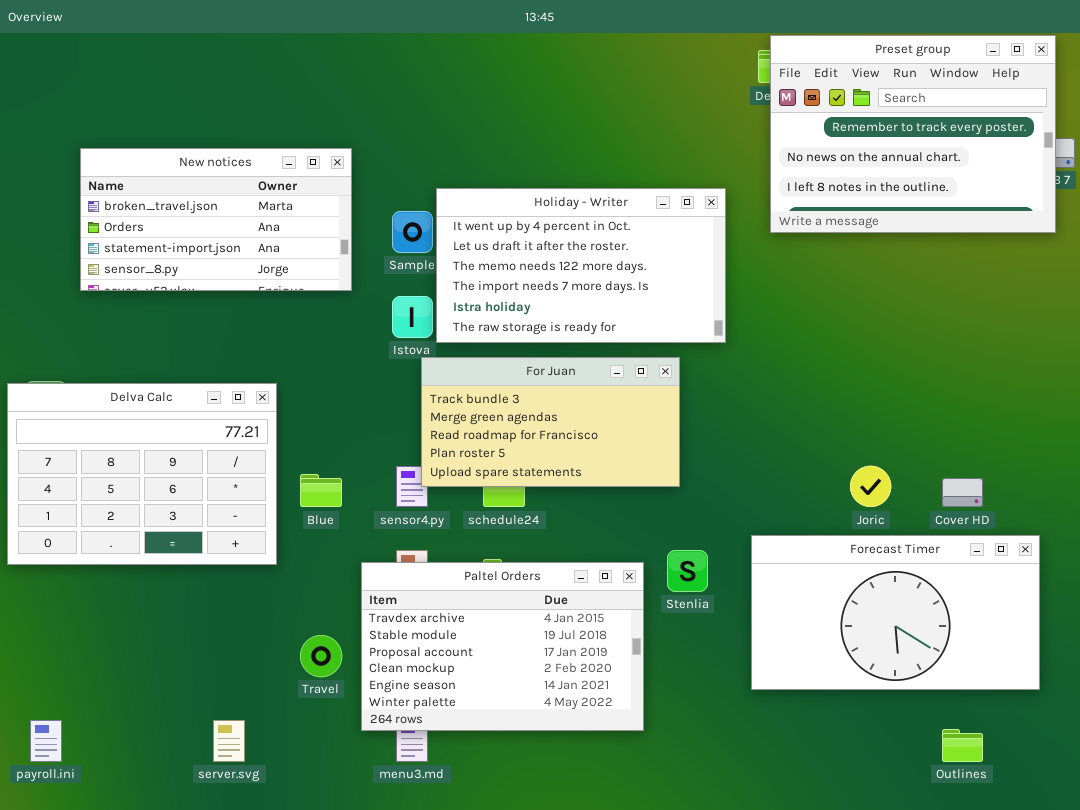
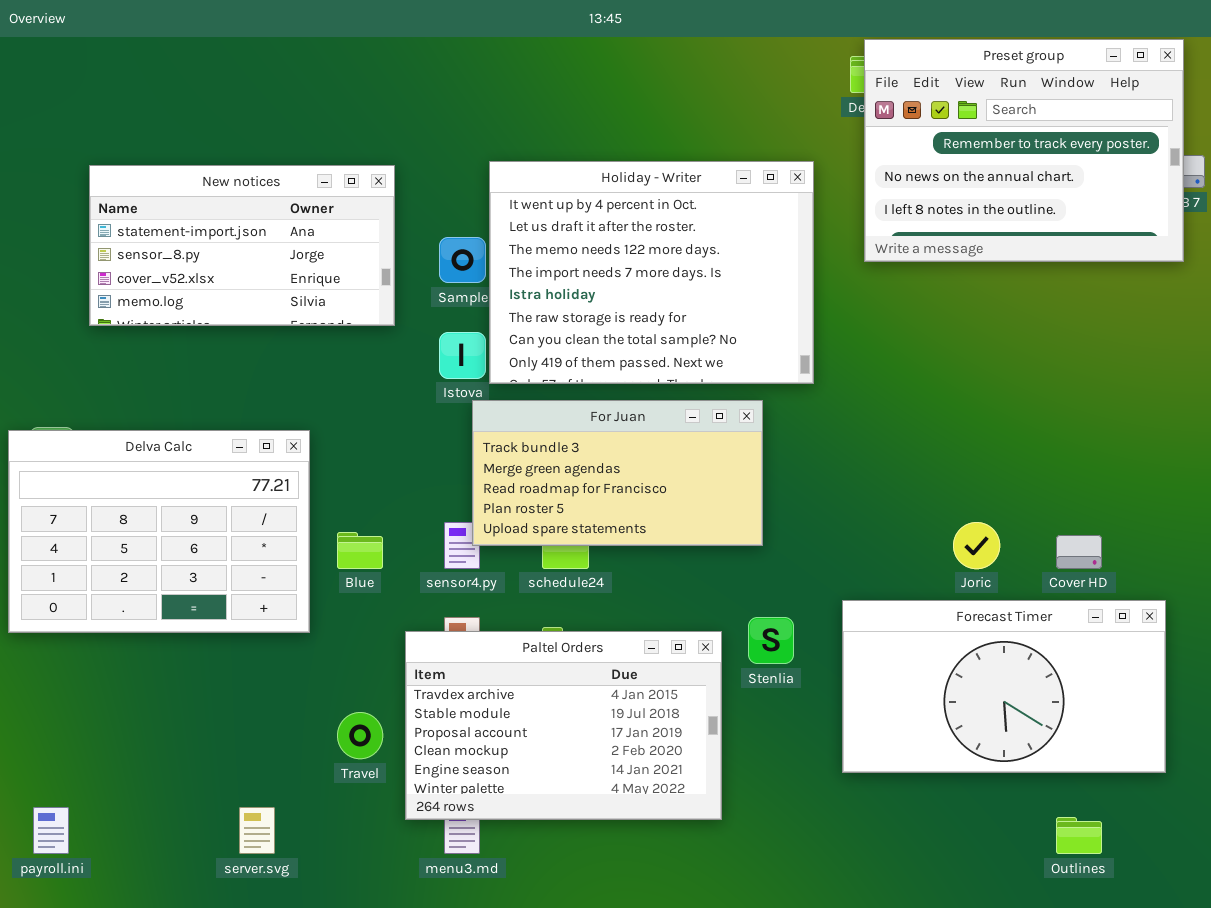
New notices: [80,148,352,291] -> [89,165,395,326], scrolled down 2 rows
Holiday - Writer: [436,188,726,343] -> [489,161,814,384], resized

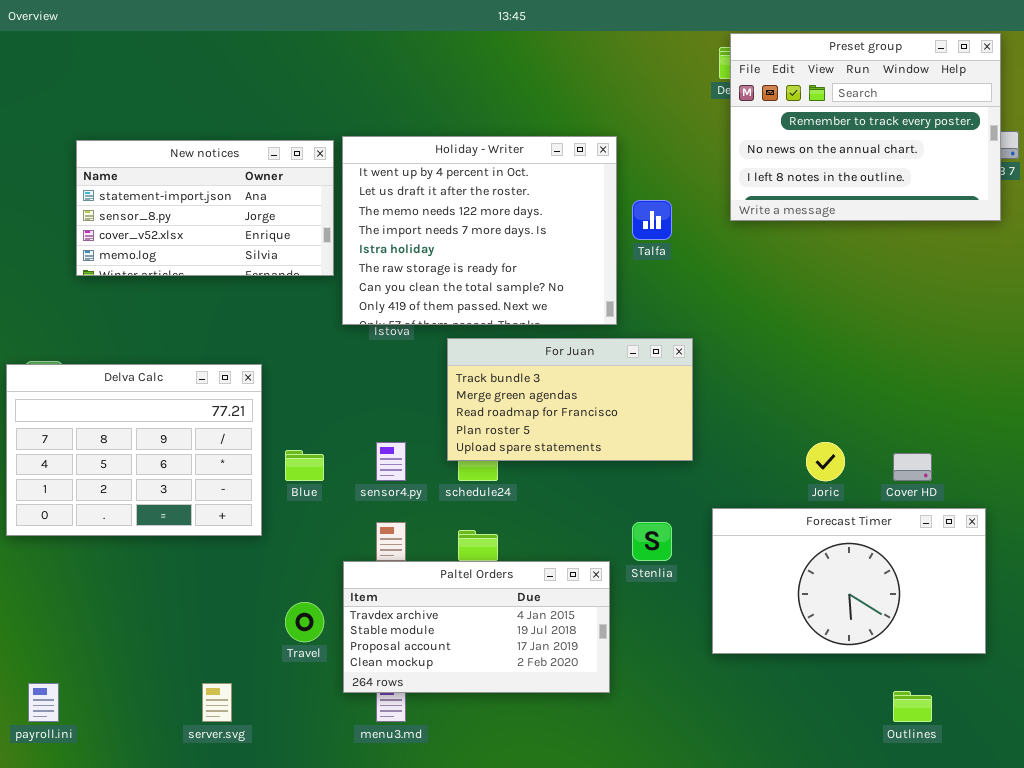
Holiday - Writer: [489,161,814,384] -> [342,136,617,325], moved
For Juan: [472,400,763,546] -> [447,338,693,461], moved
Paltel Orders: [405,631,722,820] -> [343,561,610,693], resized

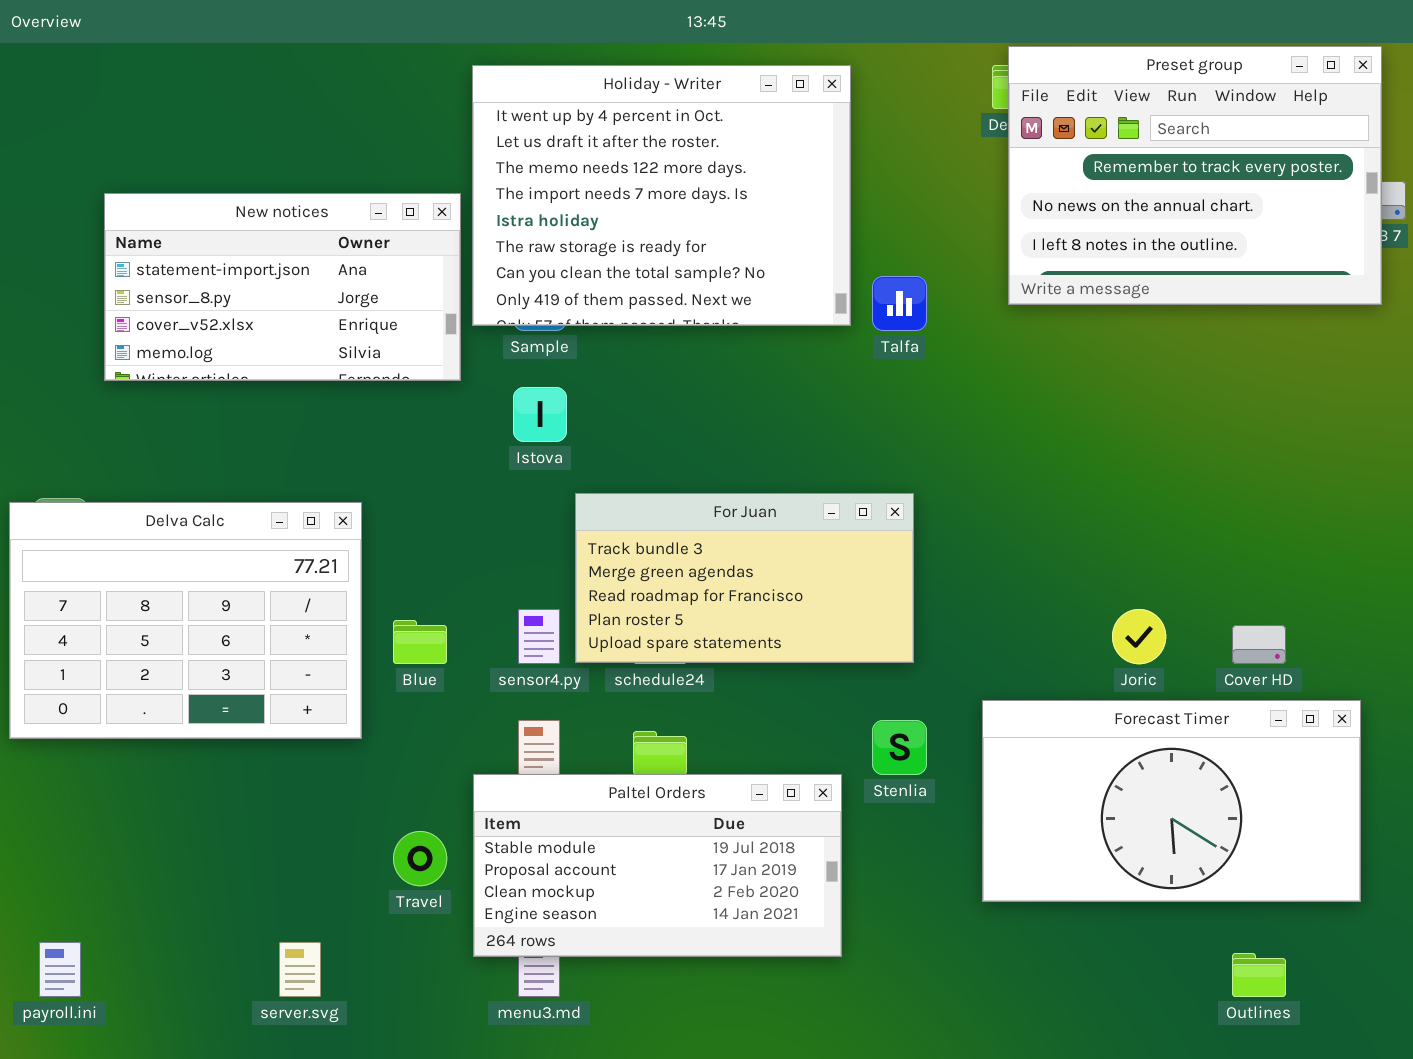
Holiday - Writer: [342,136,617,325] -> [472,65,851,326], moved
For Juan: [447,338,693,461] -> [575,493,914,663], moved
Paltel Orders: [343,561,610,693] -> [473,774,842,957], scrolled down 1 row

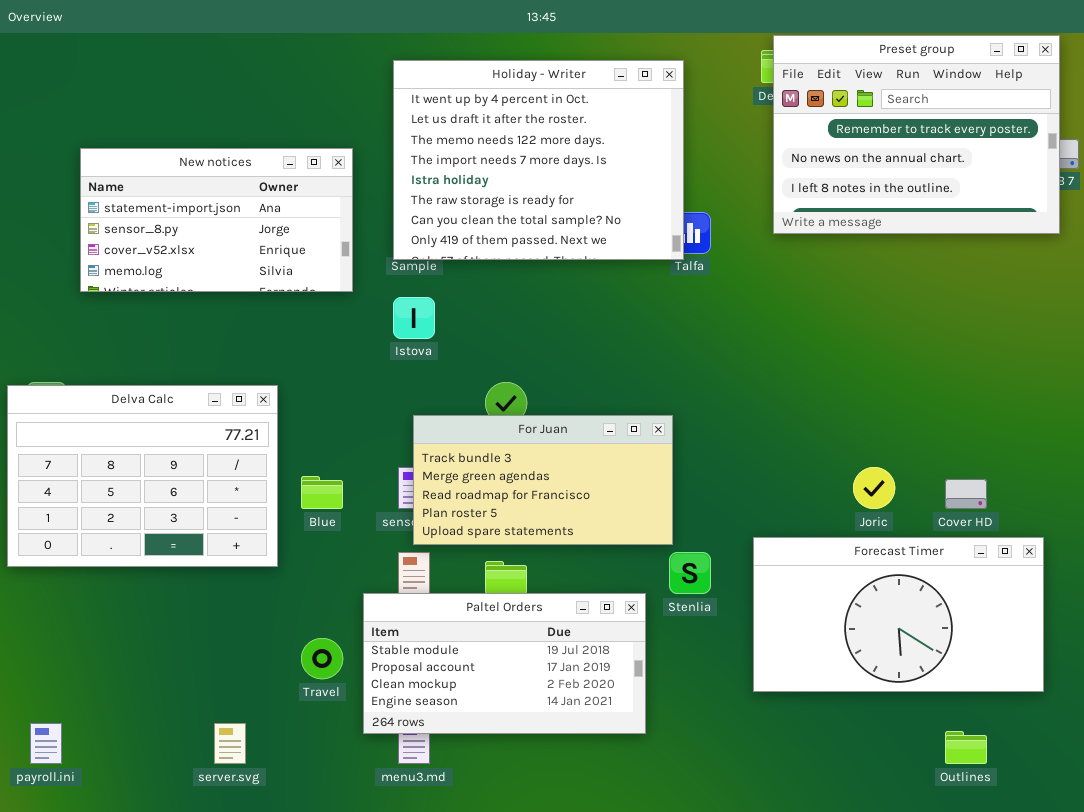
Holiday - Writer: [472,65,851,326] -> [393,60,684,260], moved
For Juan: [575,493,914,663] -> [413,415,673,545], moved

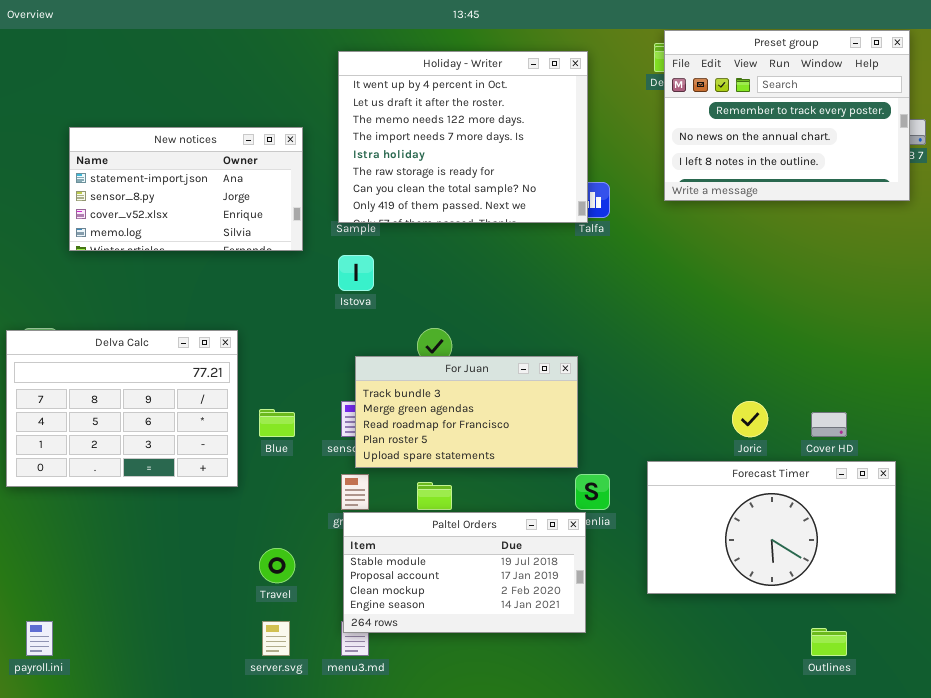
Paltel Orders: [363,593,646,734] -> [343,512,586,633], moved
server.svg: [214,723,246,764] -> [262,621,290,656], moved

